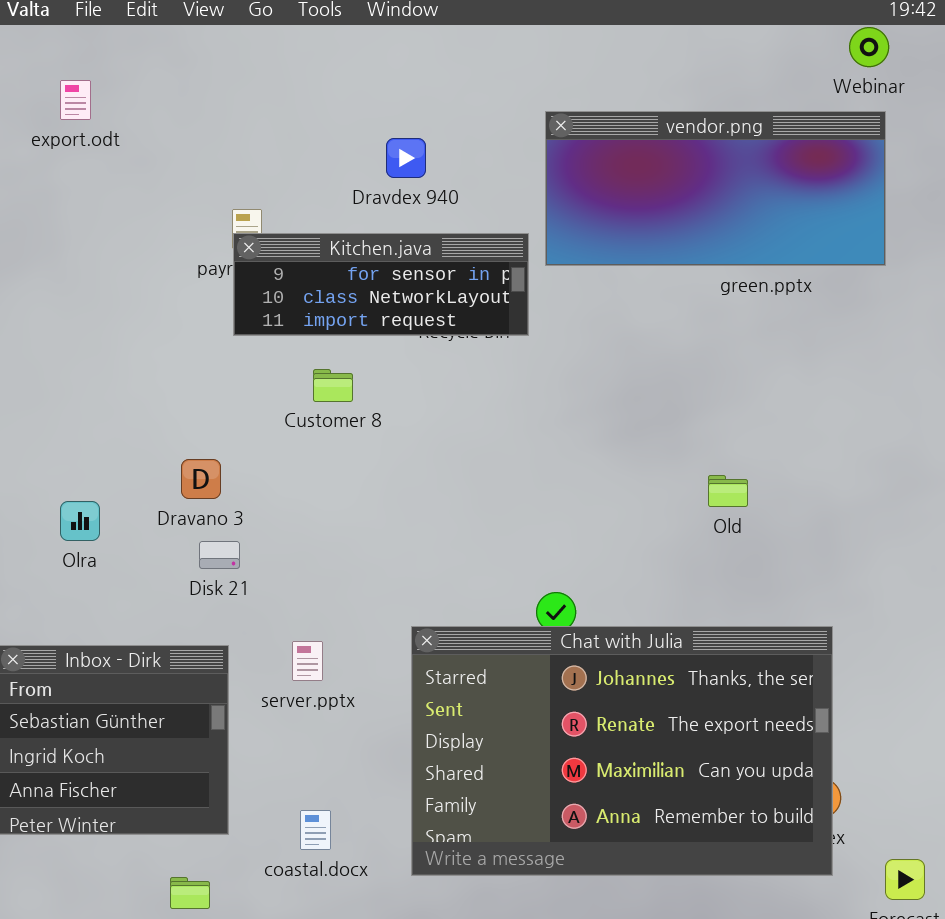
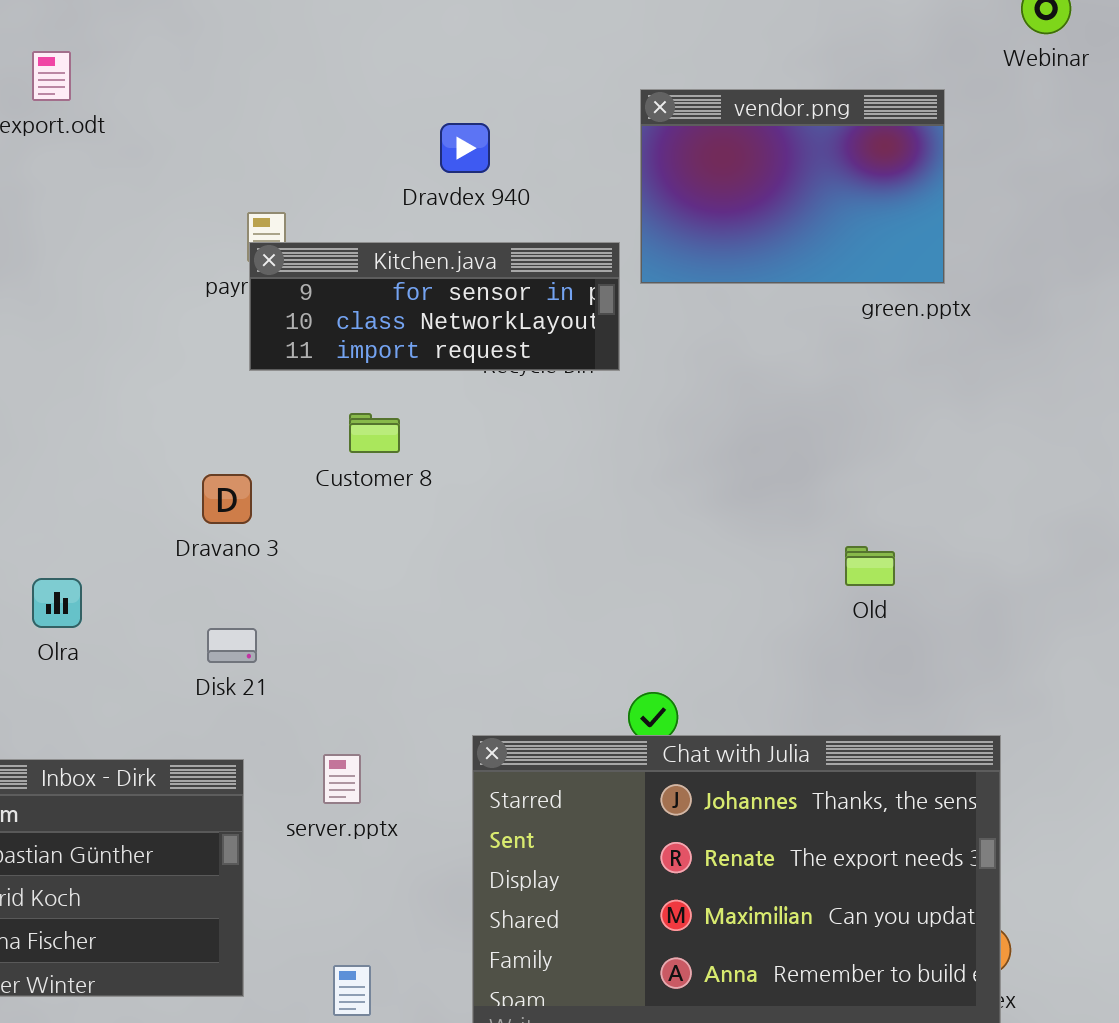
vendor.png: [545,111,886,266] -> [640,89,945,284], resized
Dravano 3: [181,459,221,499] -> [202,474,252,524], moved

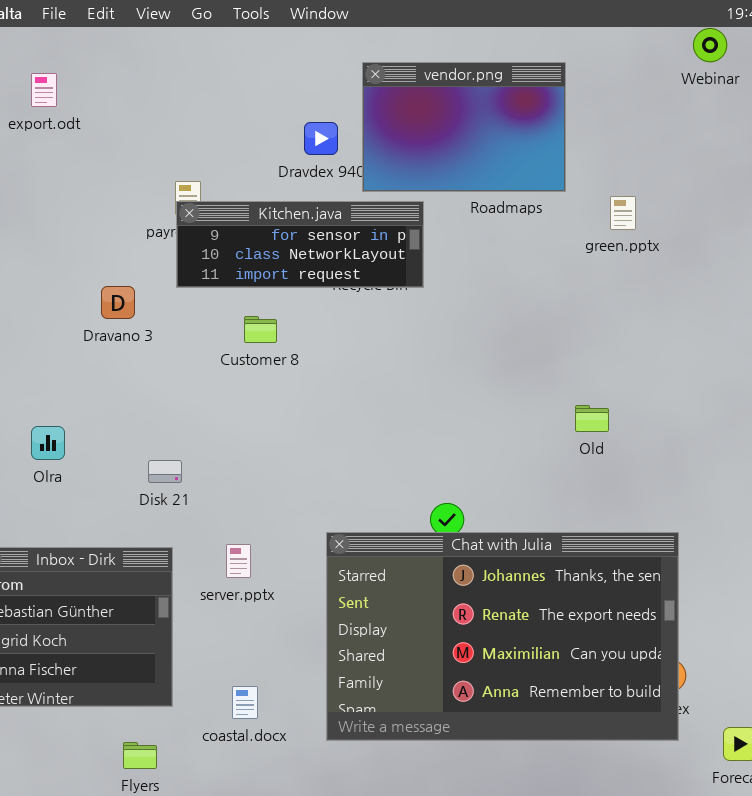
vendor.png: [640,89,945,284] -> [362,62,566,192], moved
Dravano 3: [202,474,252,524] -> [101,286,135,319], moved

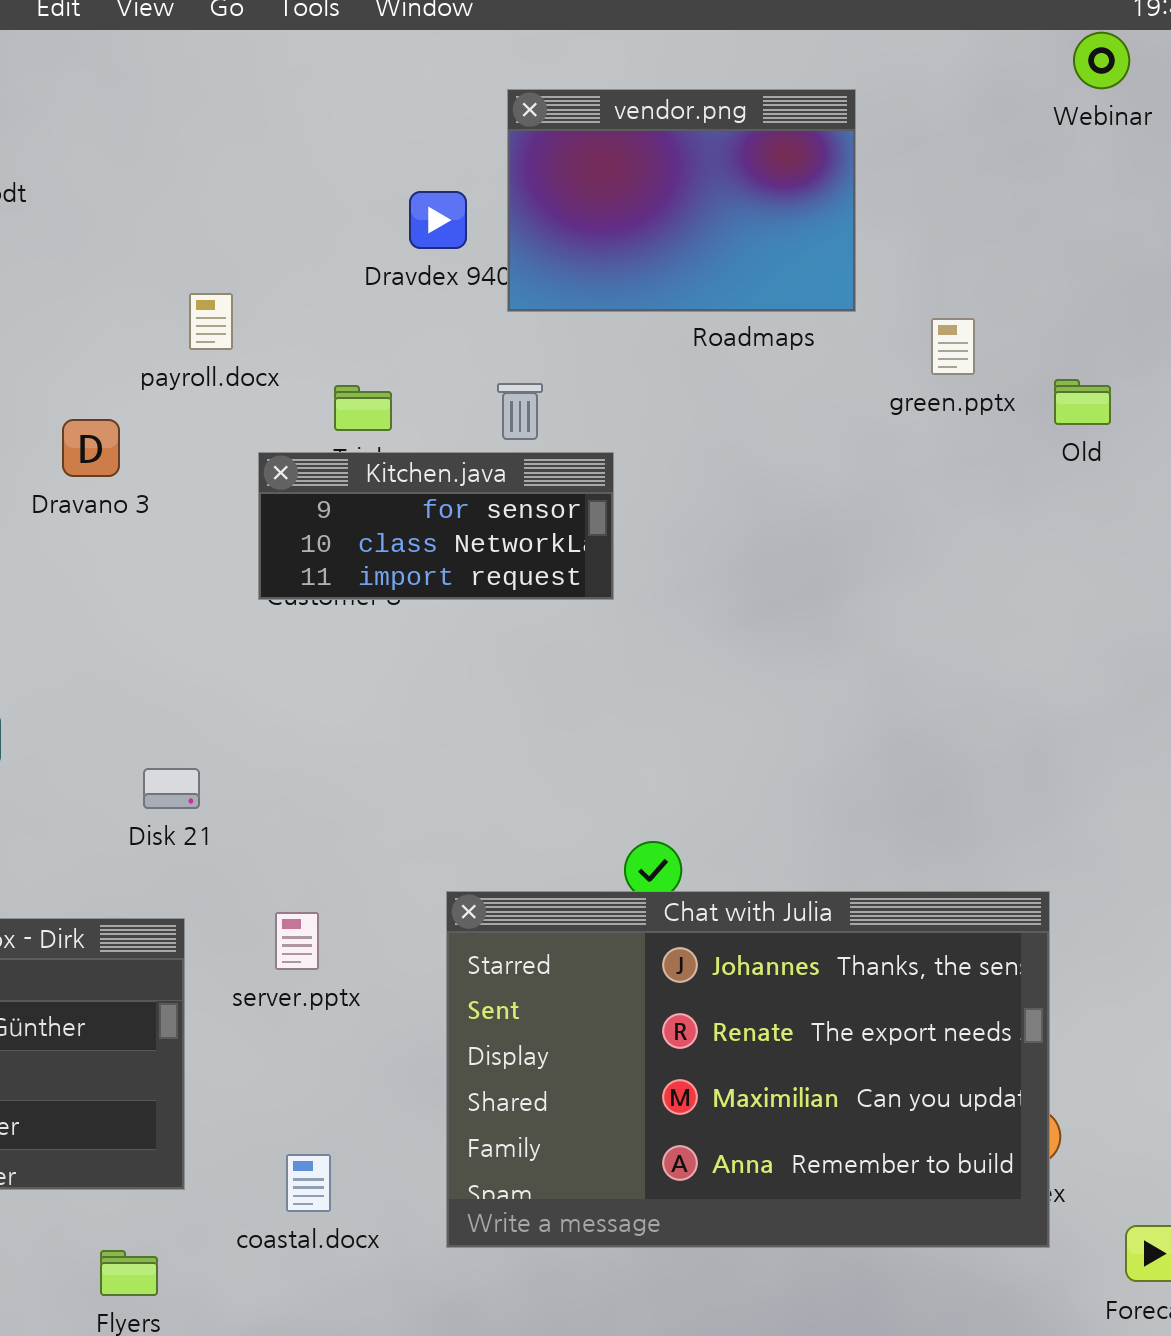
Kitchen.java: [176,201,424,288] -> [258,452,614,600], moved, resized
Dravano 3: [101,286,135,319] -> [62,419,120,477], moved
Old: [575,405,609,432] -> [1054,379,1111,425], moved

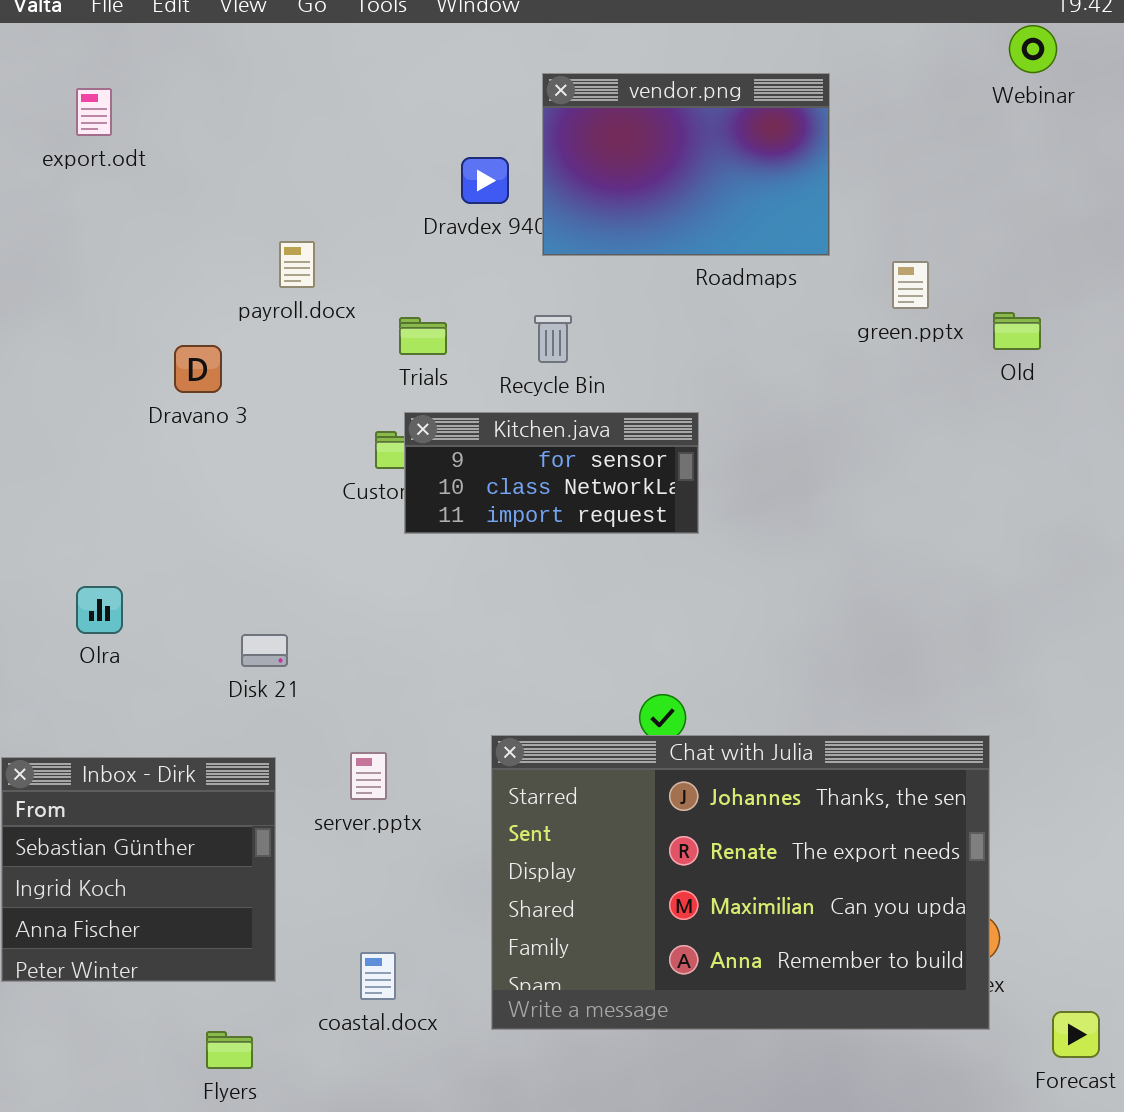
Kitchen.java: [258,452,614,600] -> [404,412,699,534], moved

